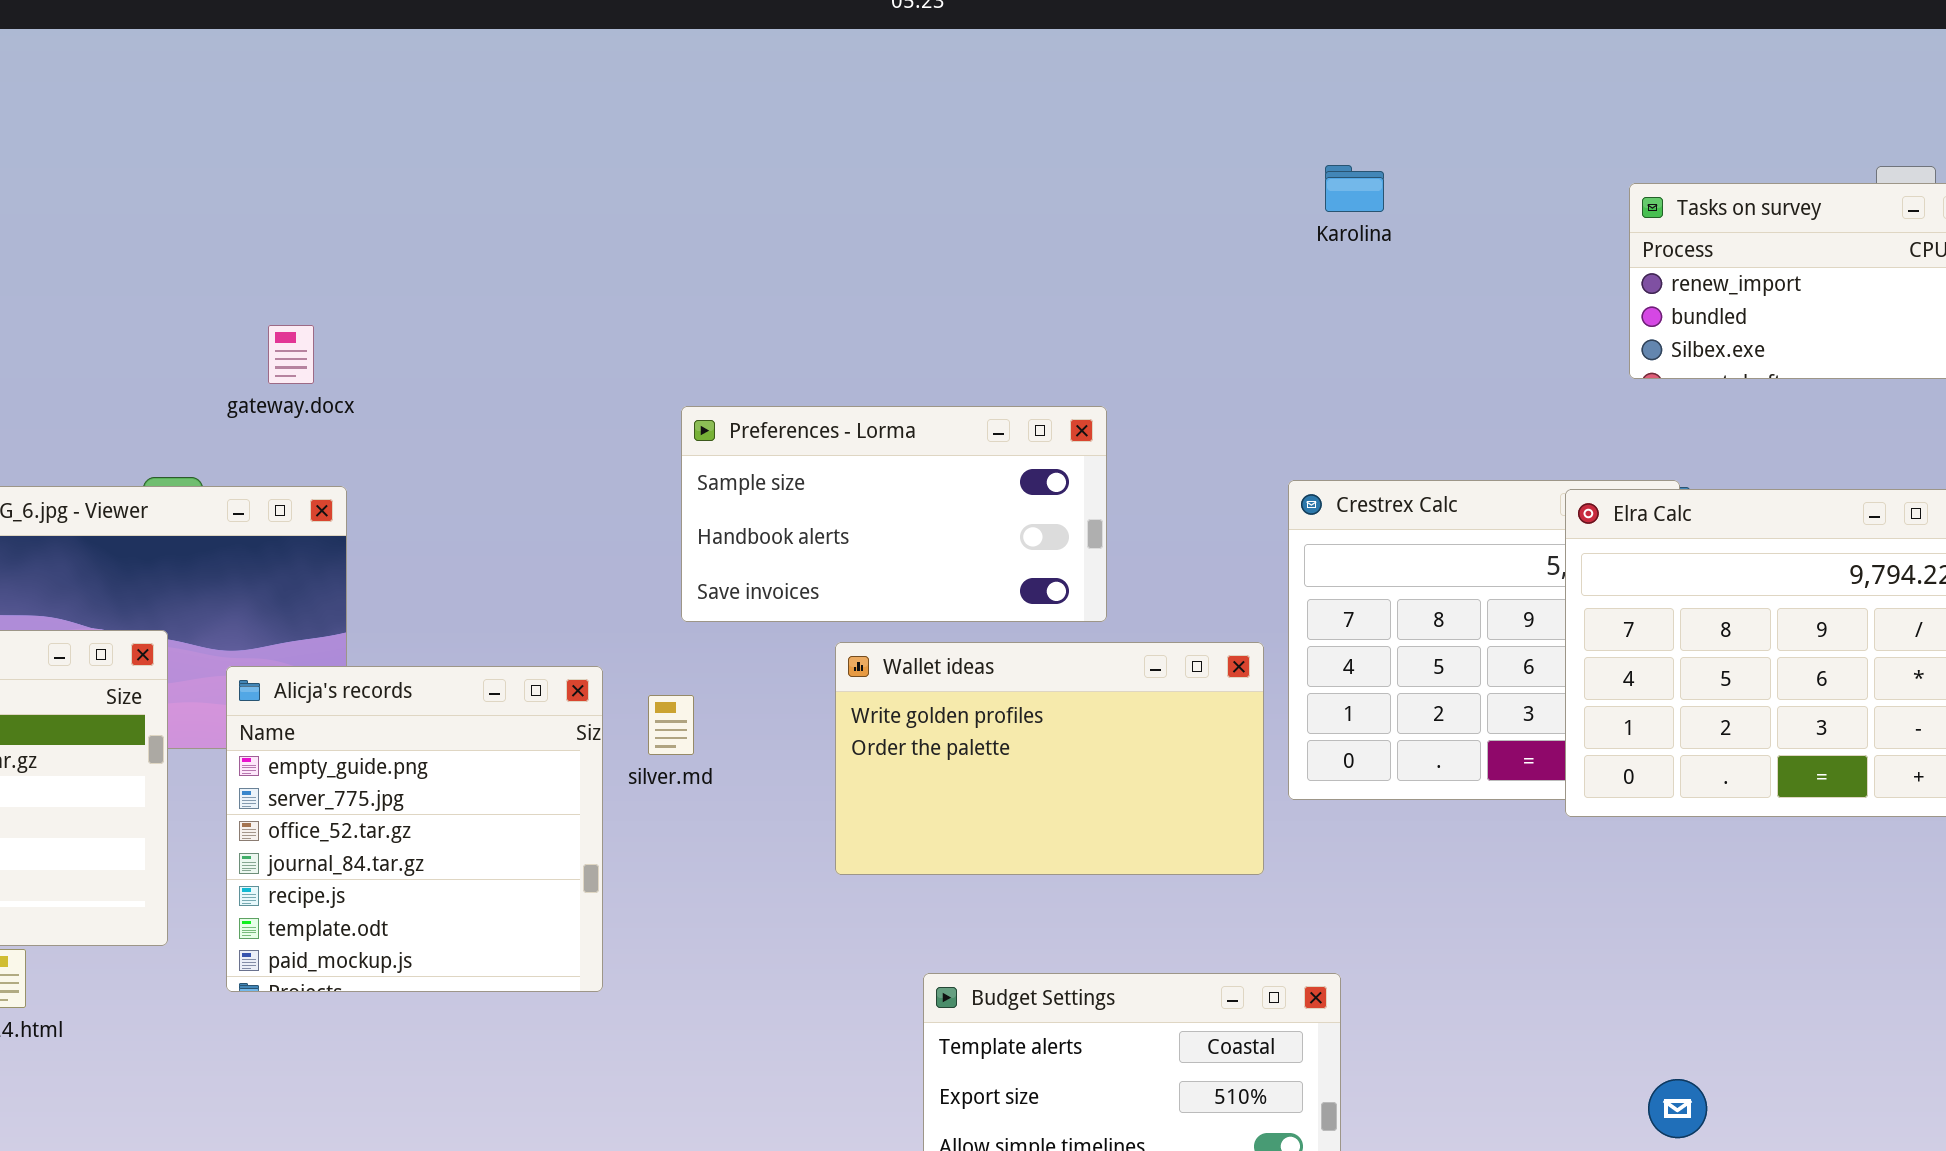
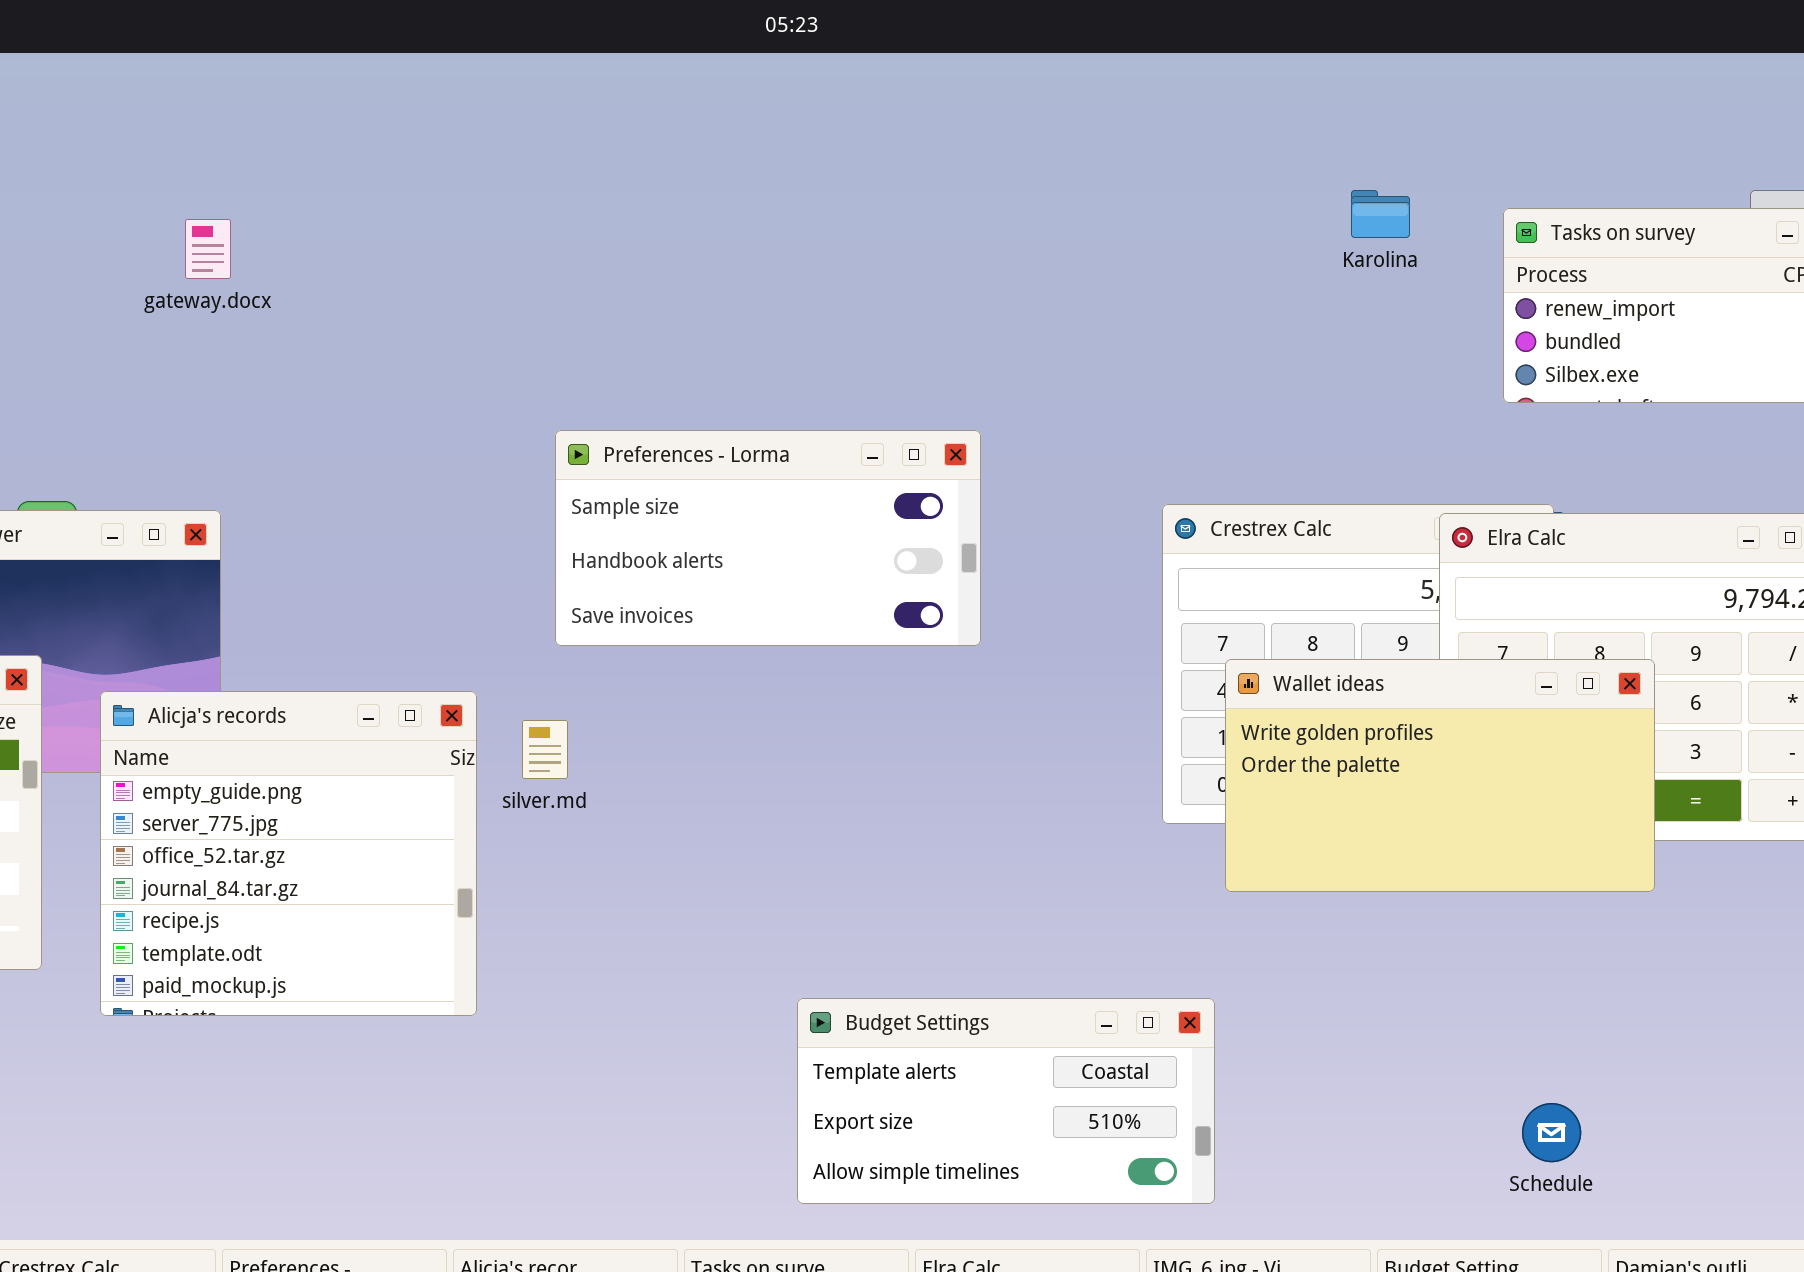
Karolina: [1325,165,1384,212] -> [1351,190,1410,238], moved
gateway.docx: [268,325,314,384] -> [185,219,231,279], moved
Wallet ideas: [835,642,1264,875] -> [1225,659,1655,892], moved

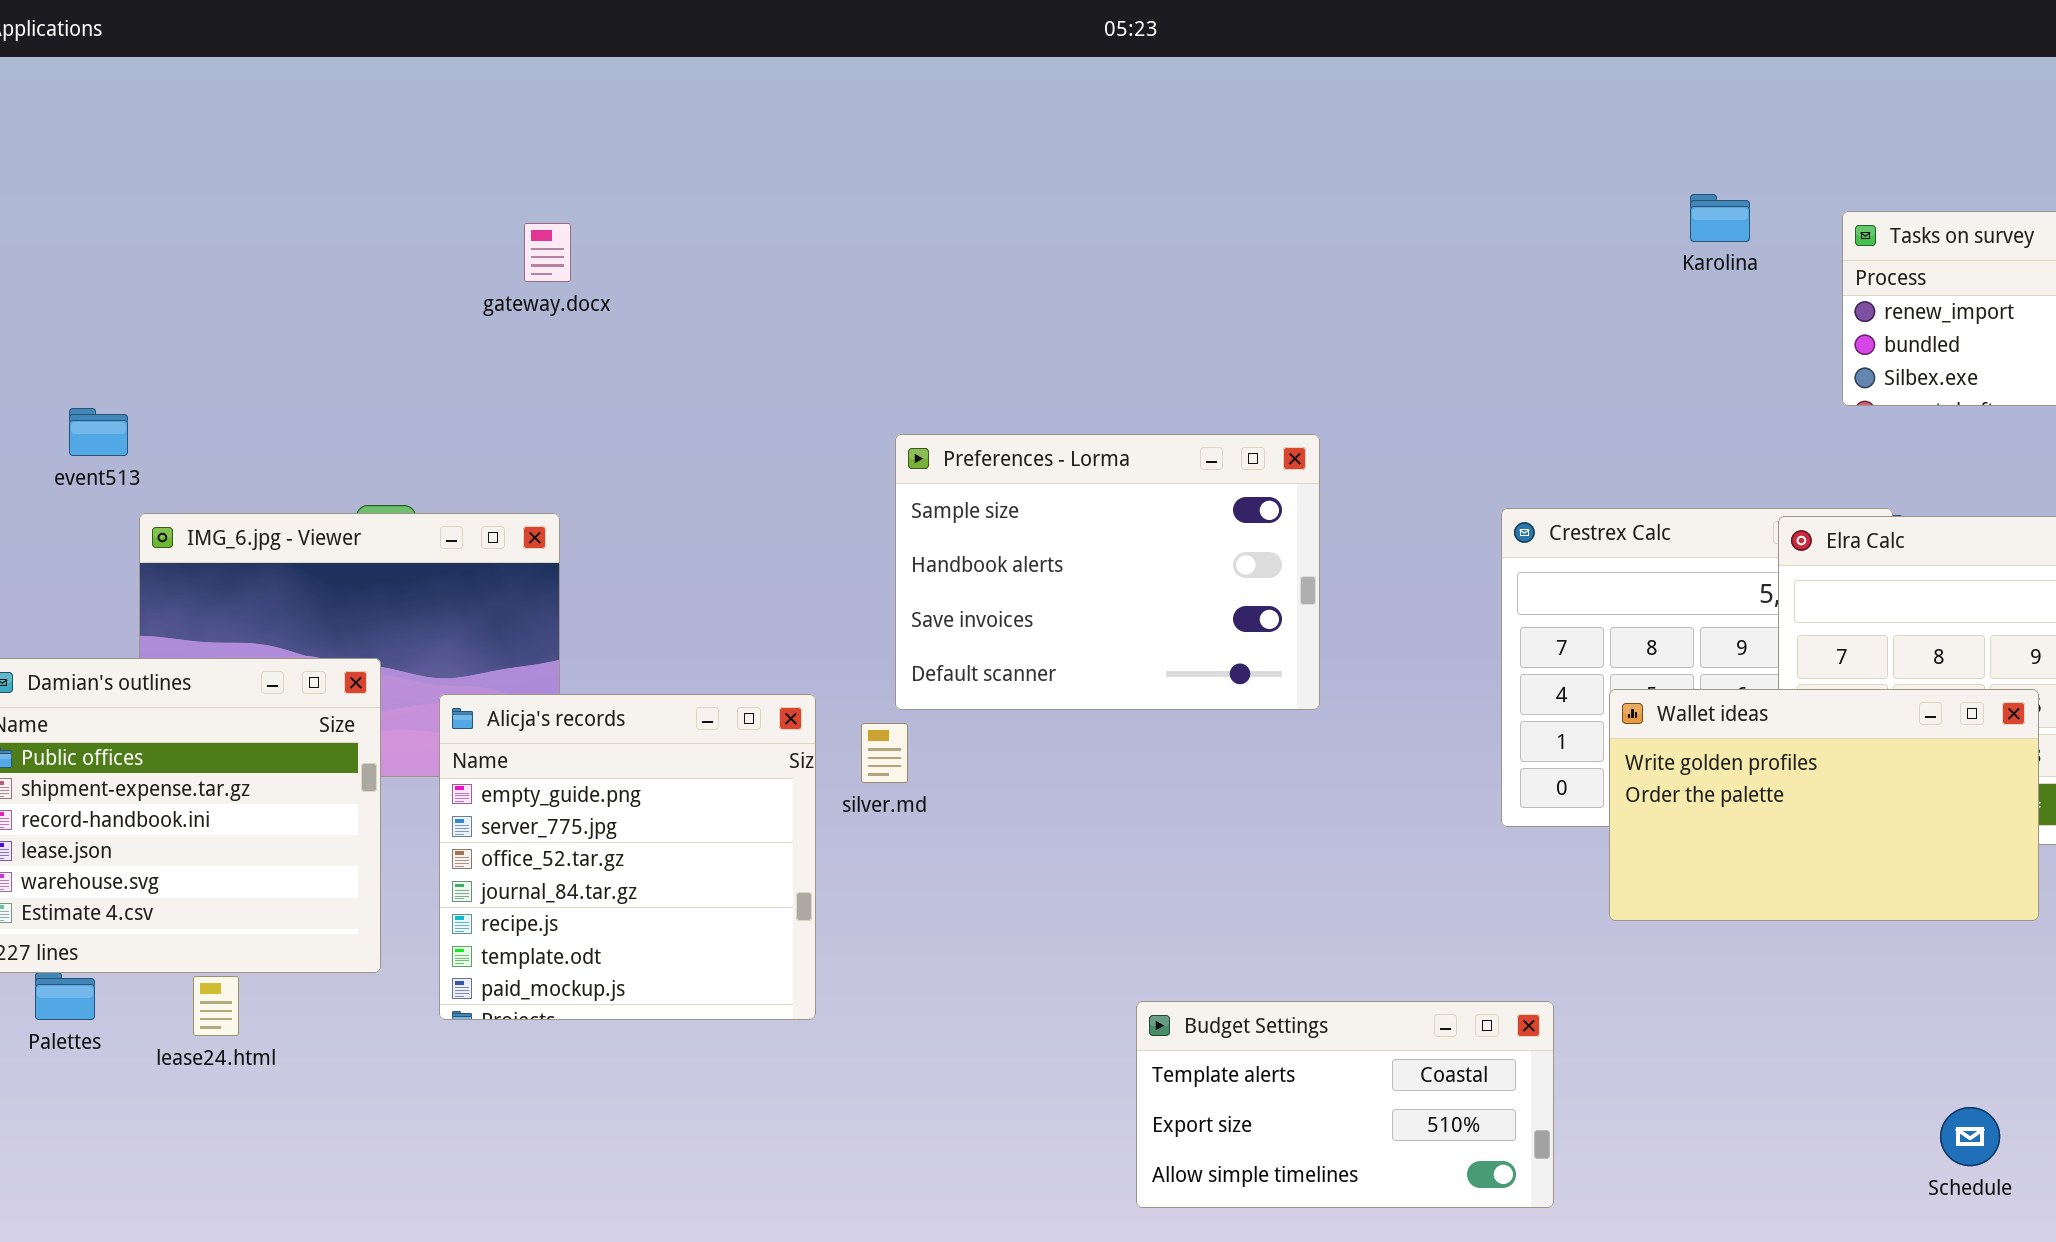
Preferences - Lorma: [555,430,981,646] -> [895,434,1320,710], resized
Wallet ideas: [1225,659,1655,892] -> [1609,689,2039,921], moved
Schedule: [1522,1103,1581,1162] -> [1940,1107,2000,1166], moved

